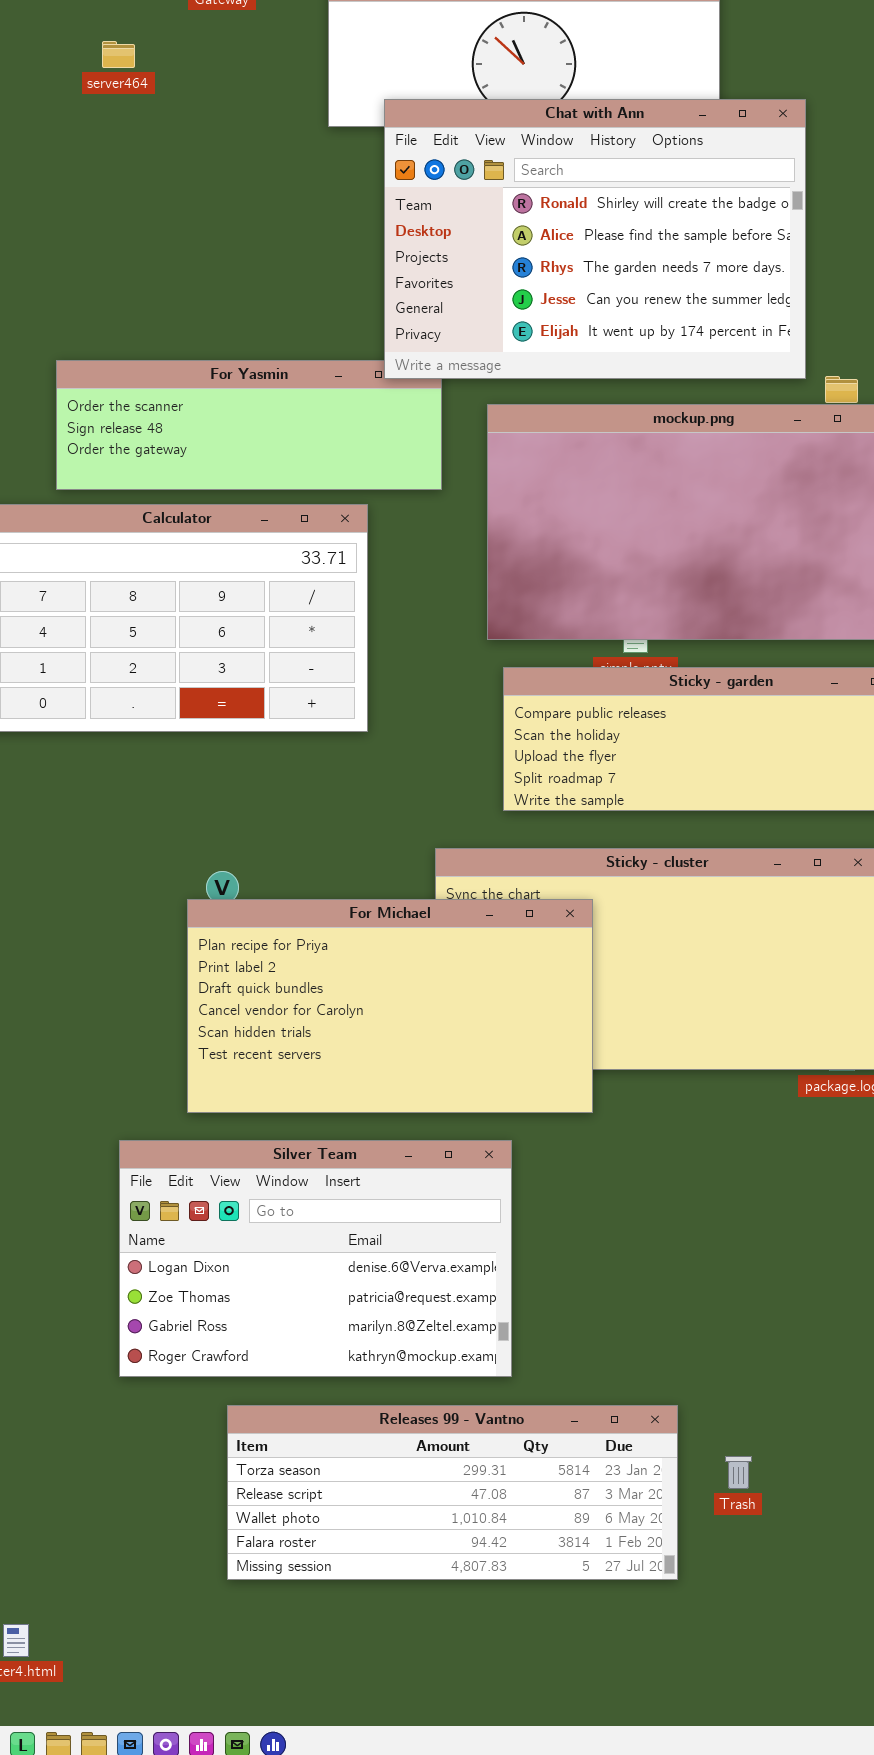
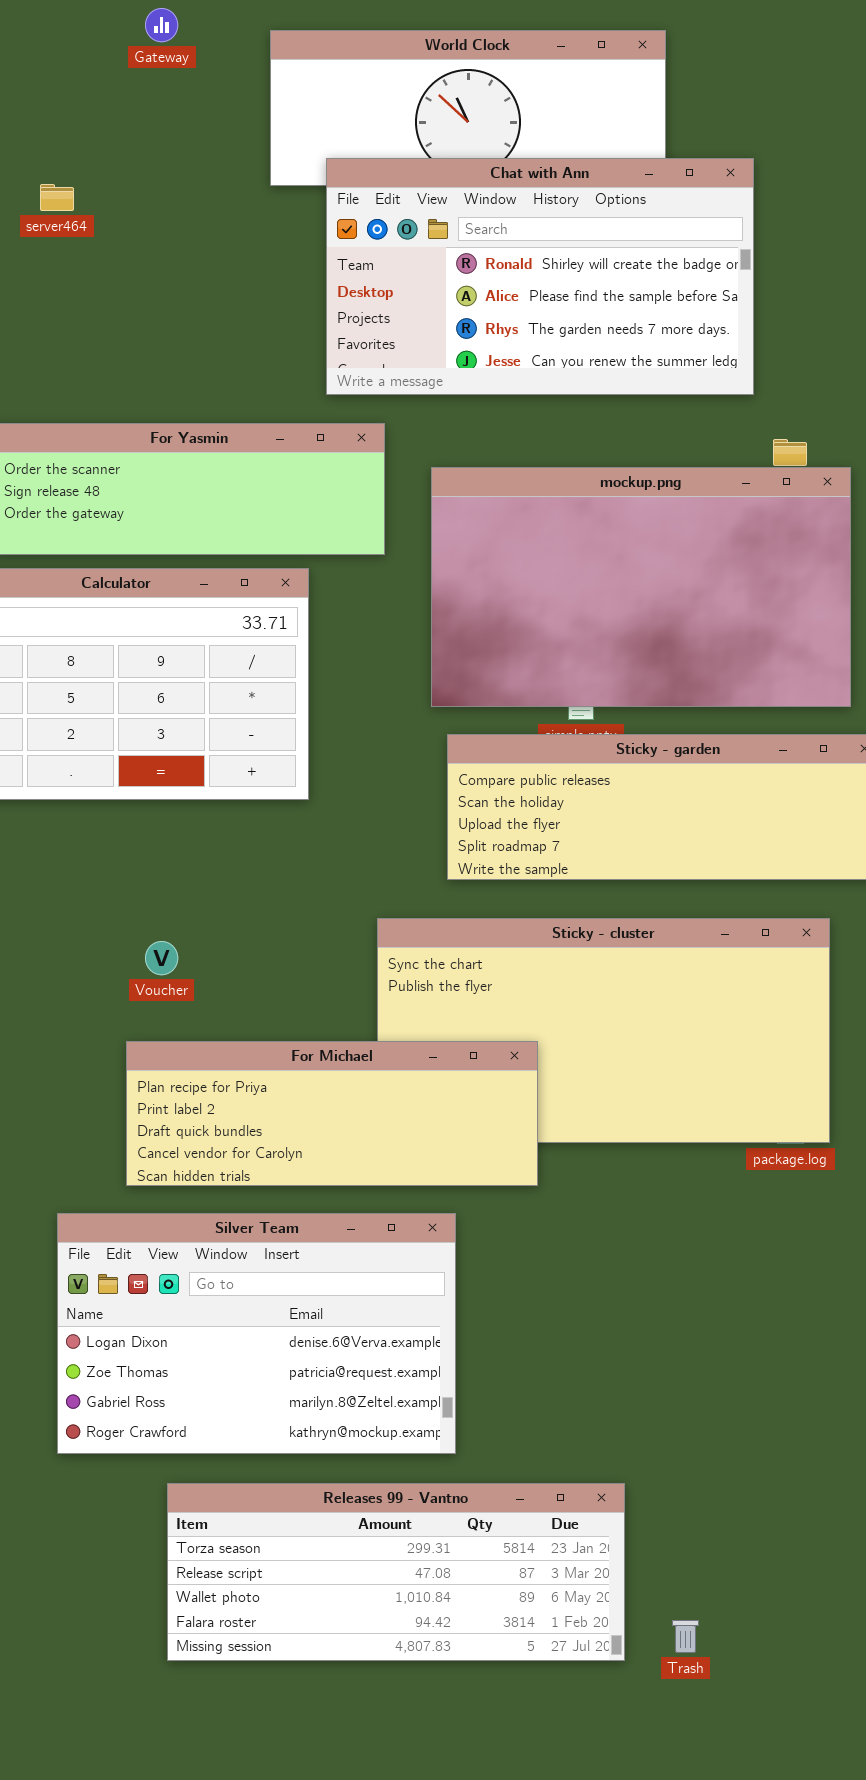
server464: [102,41,135,68] -> [40,184,74,211], moved
Chat with Ann: [384,99,806,379] -> [326,158,754,395], resized
For Michael: [187,899,593,1113] -> [126,1041,538,1186], resized
Trash: [725,1456,752,1489] -> [672,1620,699,1653], moved

